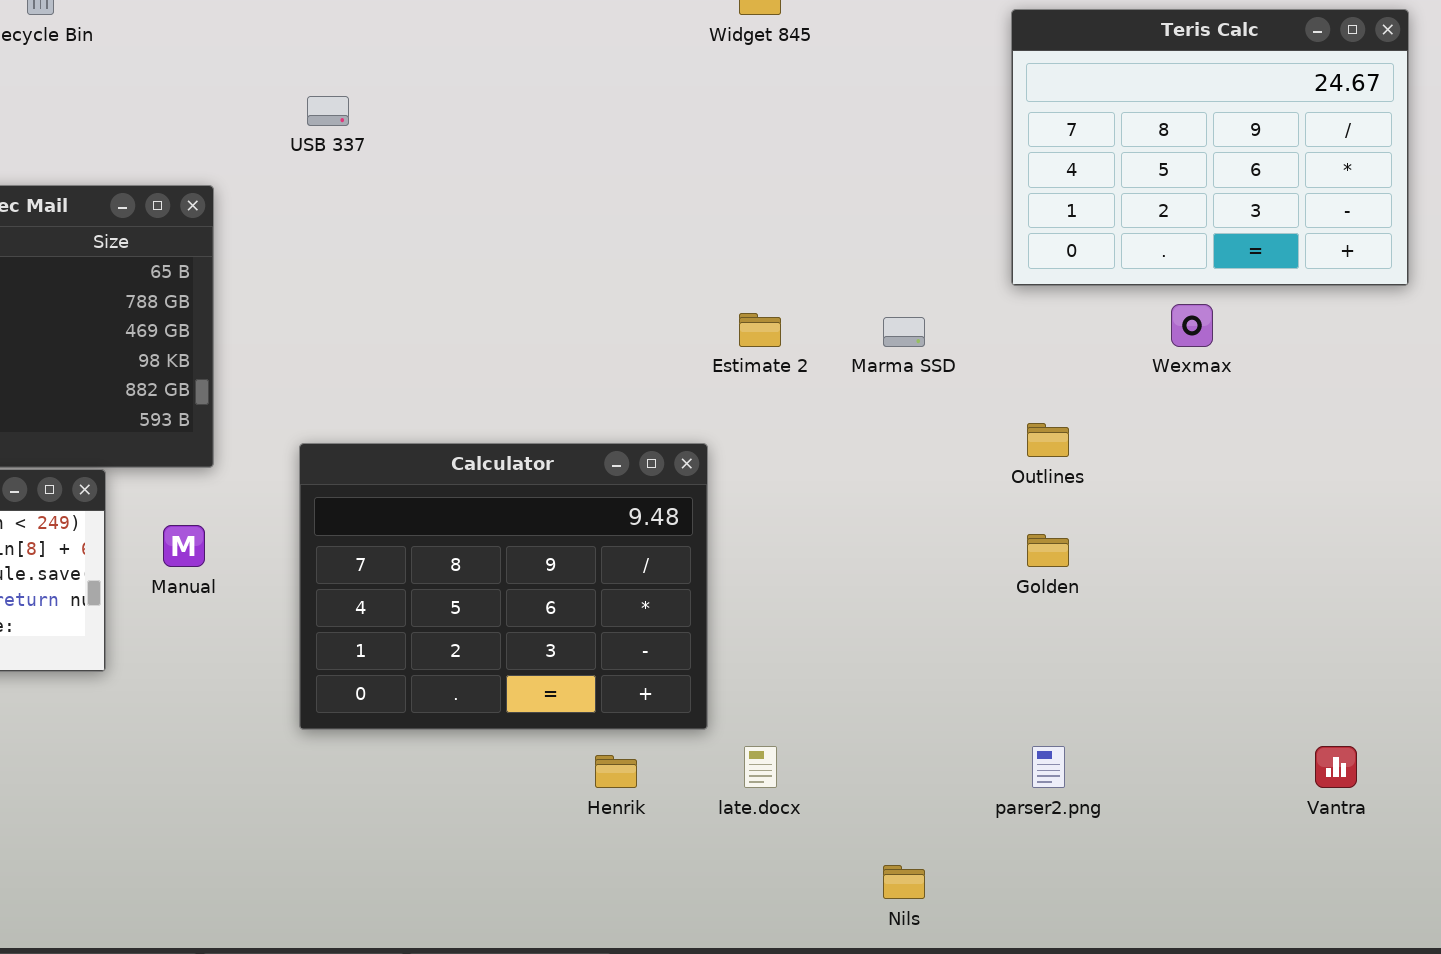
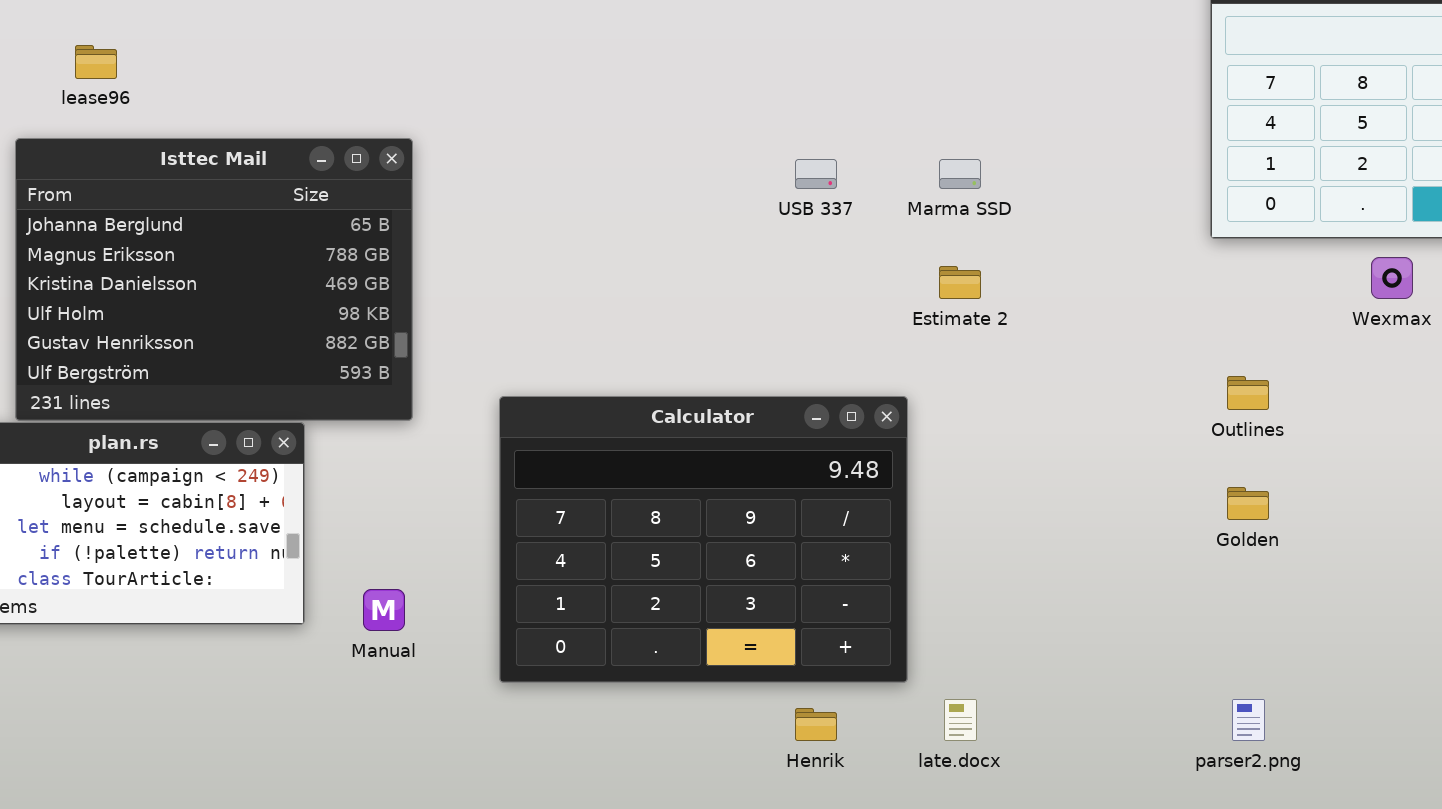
USB 337: [307,96,349,126] -> [795,159,837,189], moved
Marma SSD: [883,317,925,347] -> [939,159,981,189], moved
Manual: [163,525,205,567] -> [363,589,405,631], moved

